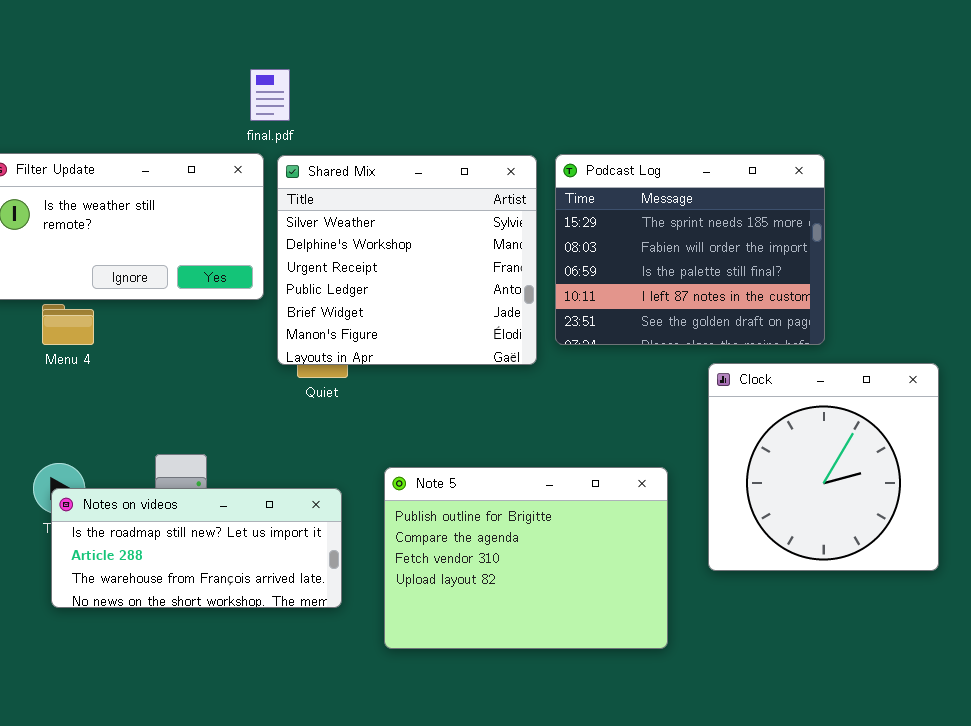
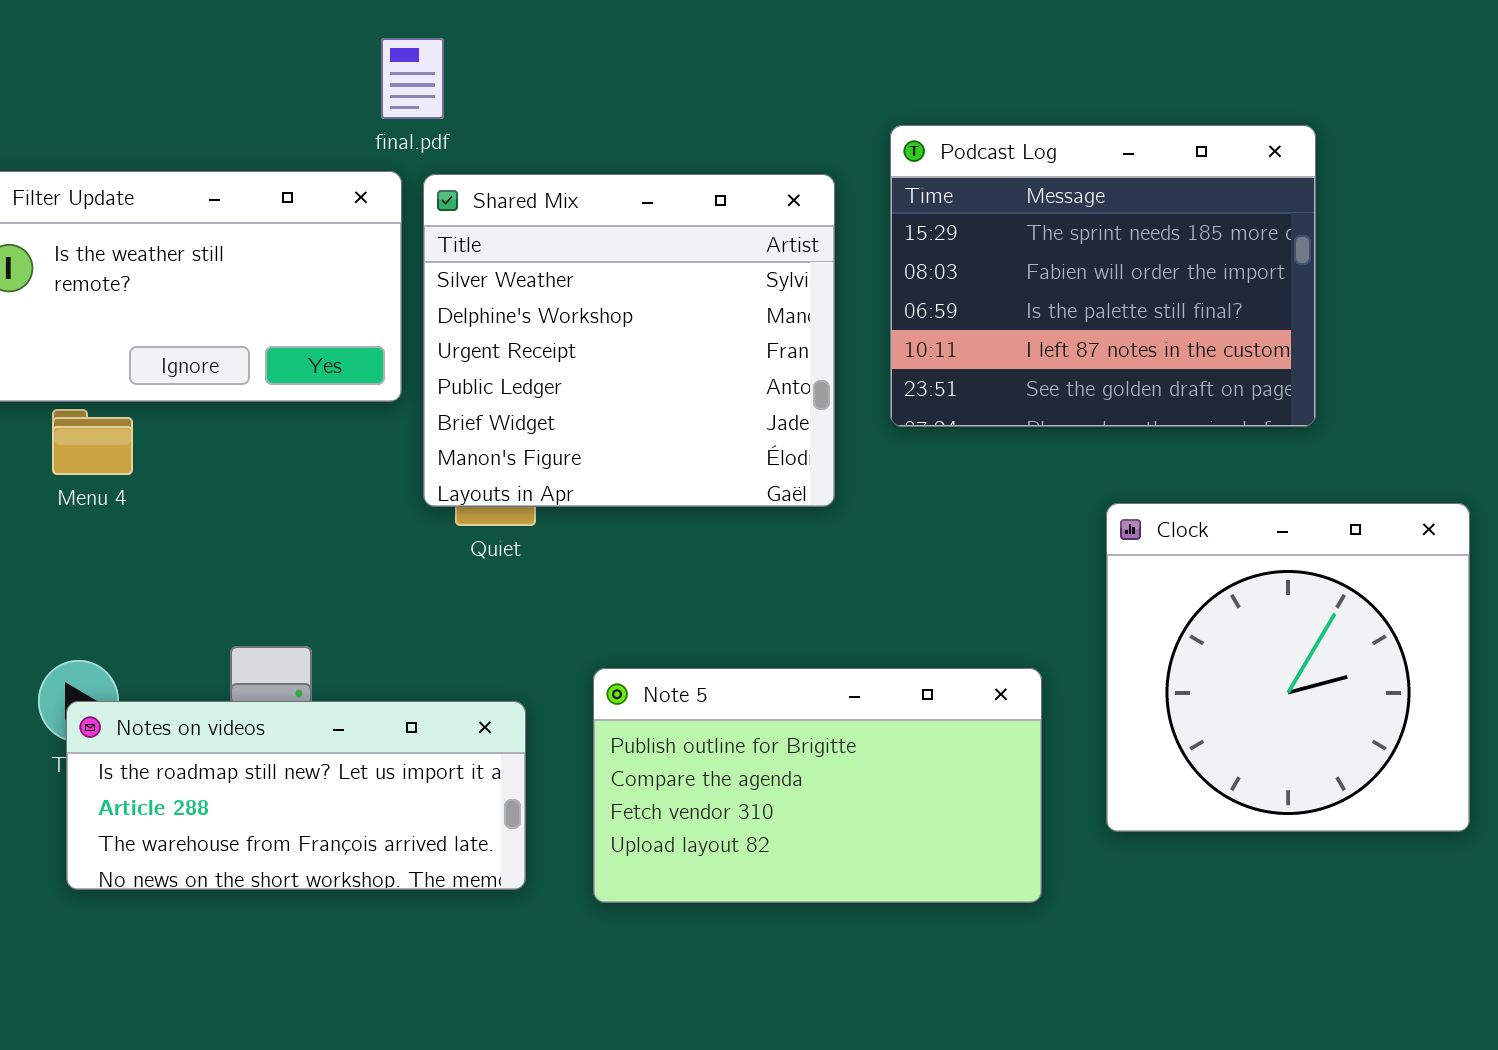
Podcast Log: [555,154,825,345] -> [890,125,1316,427], moved
Note 5: [384,467,668,649] -> [593,668,1042,903], resized

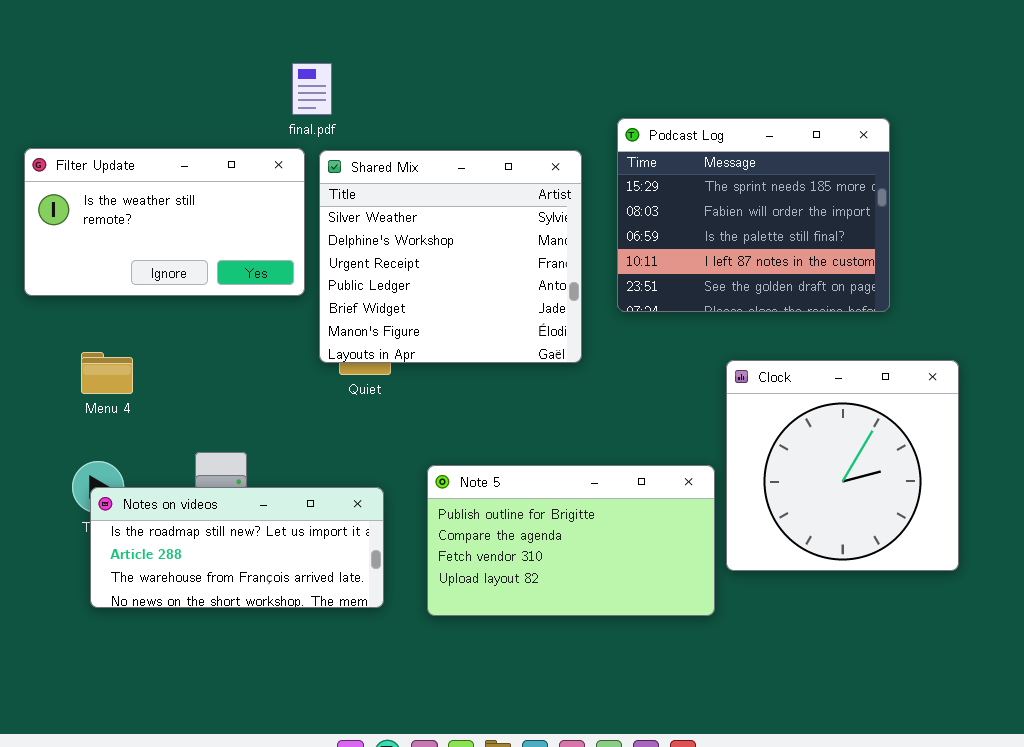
Menu 4: [52,409,133,475] -> [81,352,133,394], moved
Clock: [1106,503,1470,832] -> [726,360,959,571], moved

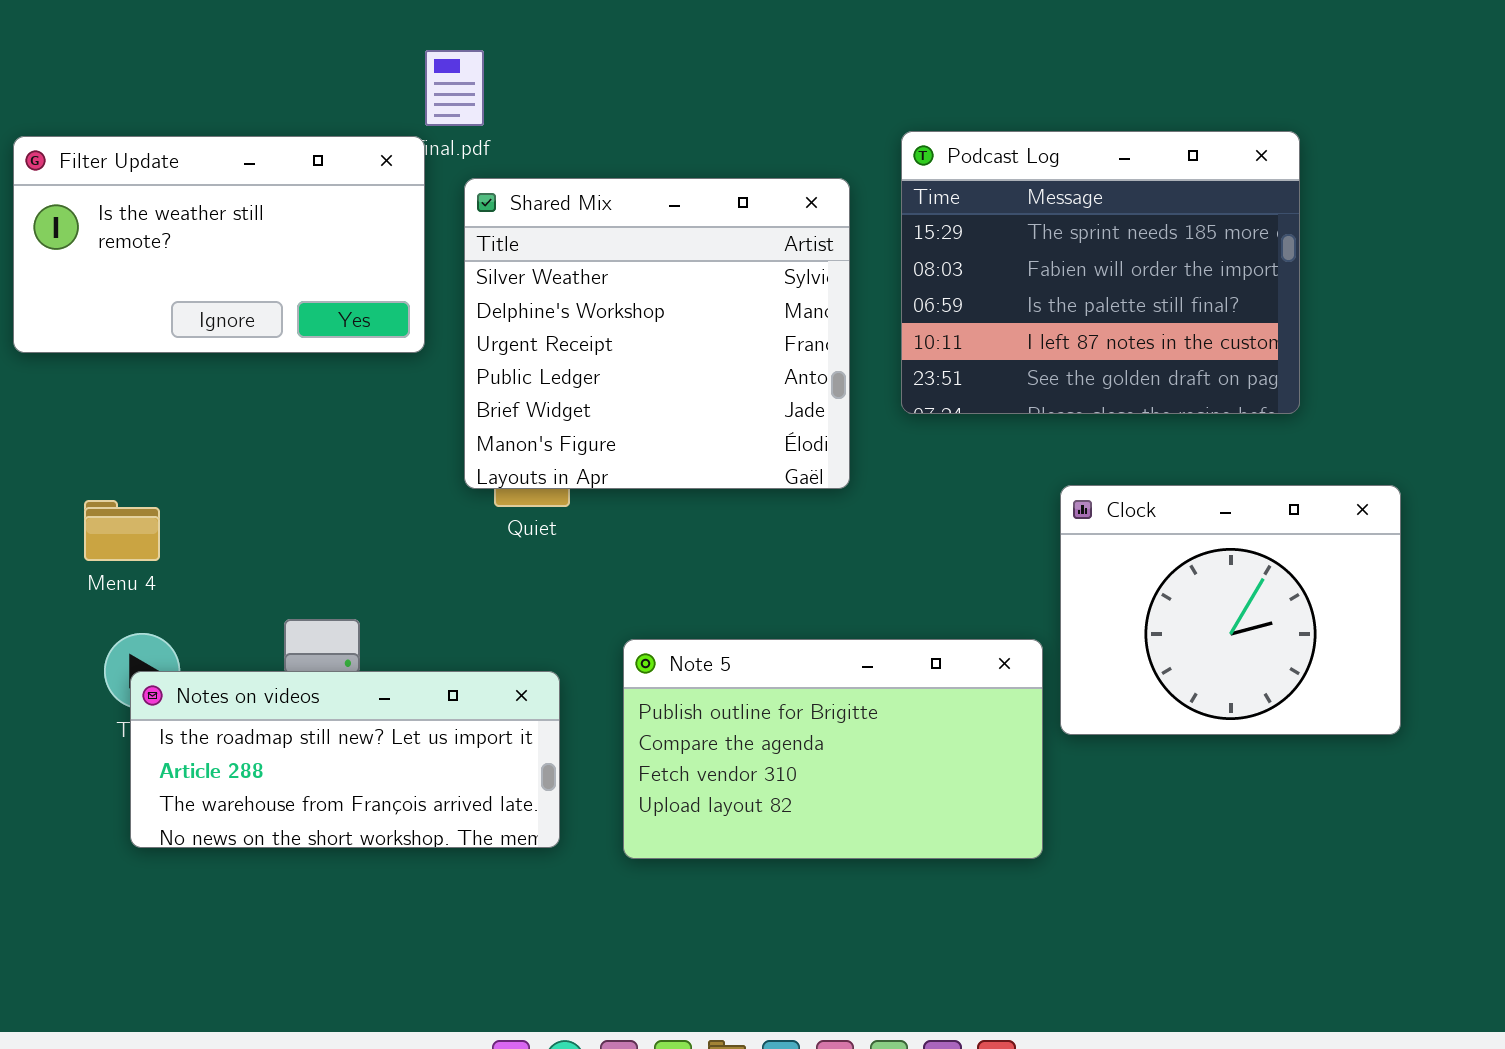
Filter Update: [24,148,305,296] -> [13,136,425,353], moved
Menu 4: [81,352,133,394] -> [84,500,160,561], moved
Clock: [726,360,959,571] -> [1060,485,1401,735], resized

